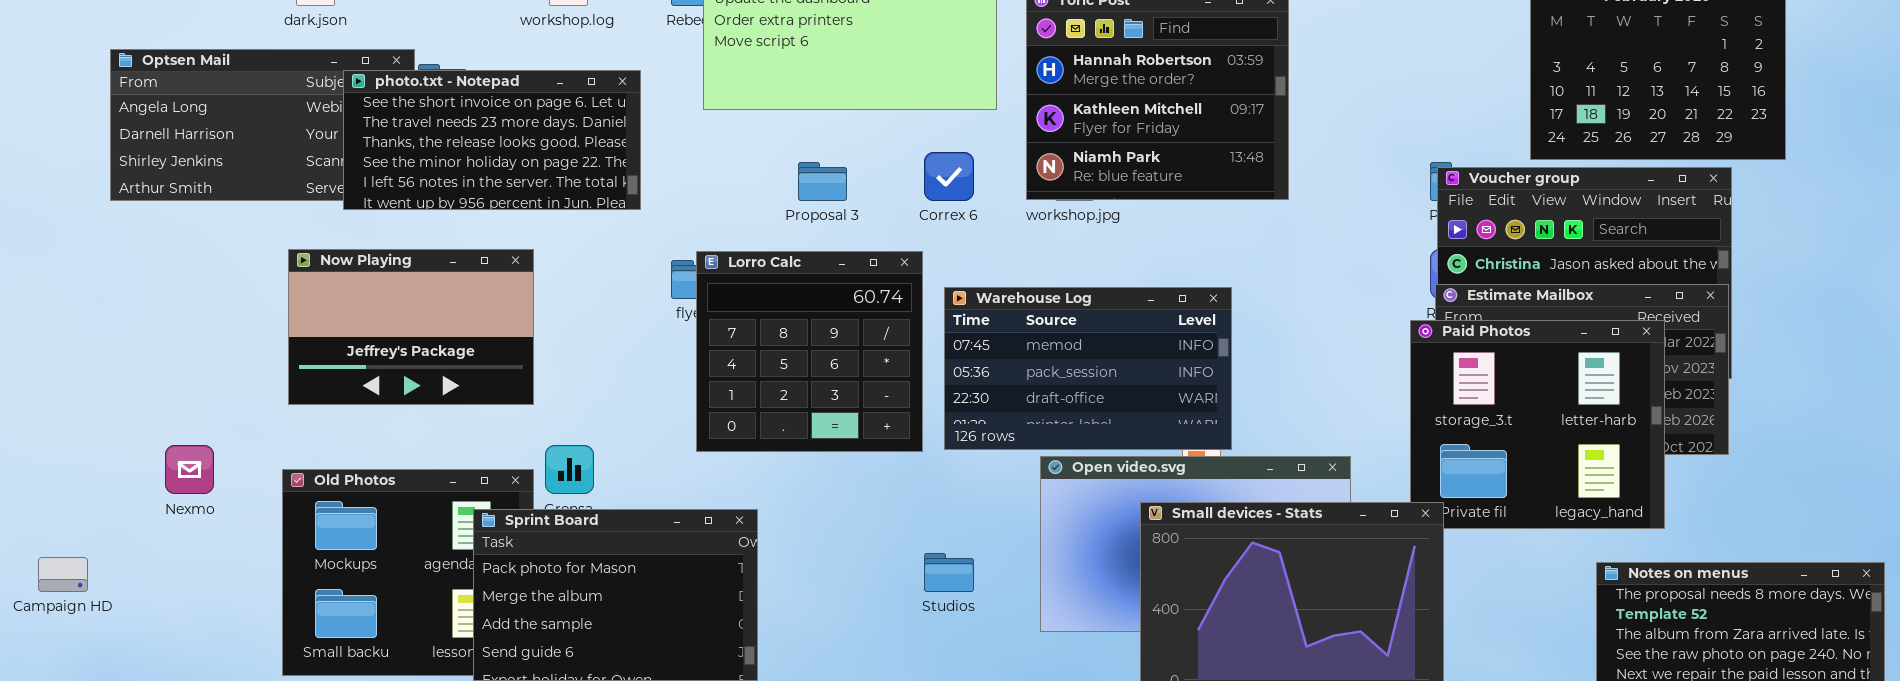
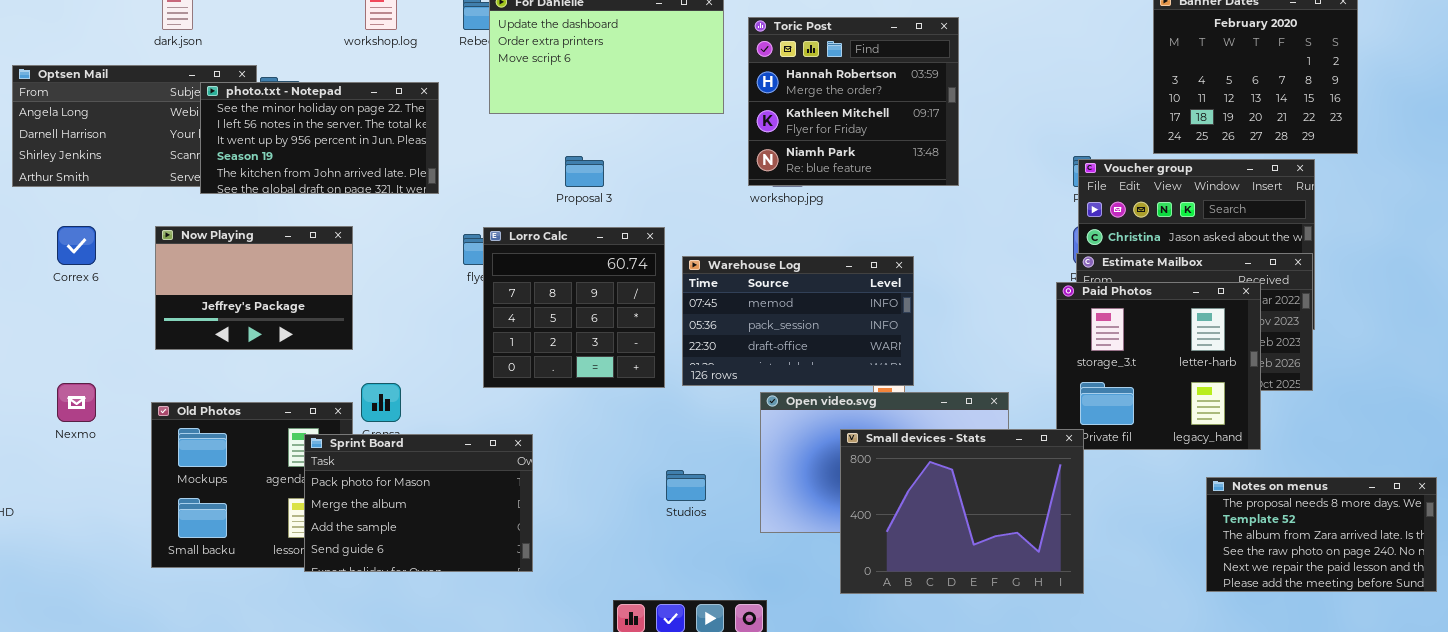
photo.txt - Notepad: [343,70,641,210] -> [200,82,439,194], scrolled down 3 rows
Correx 6: [924,152,974,201] -> [57,226,96,265], moved

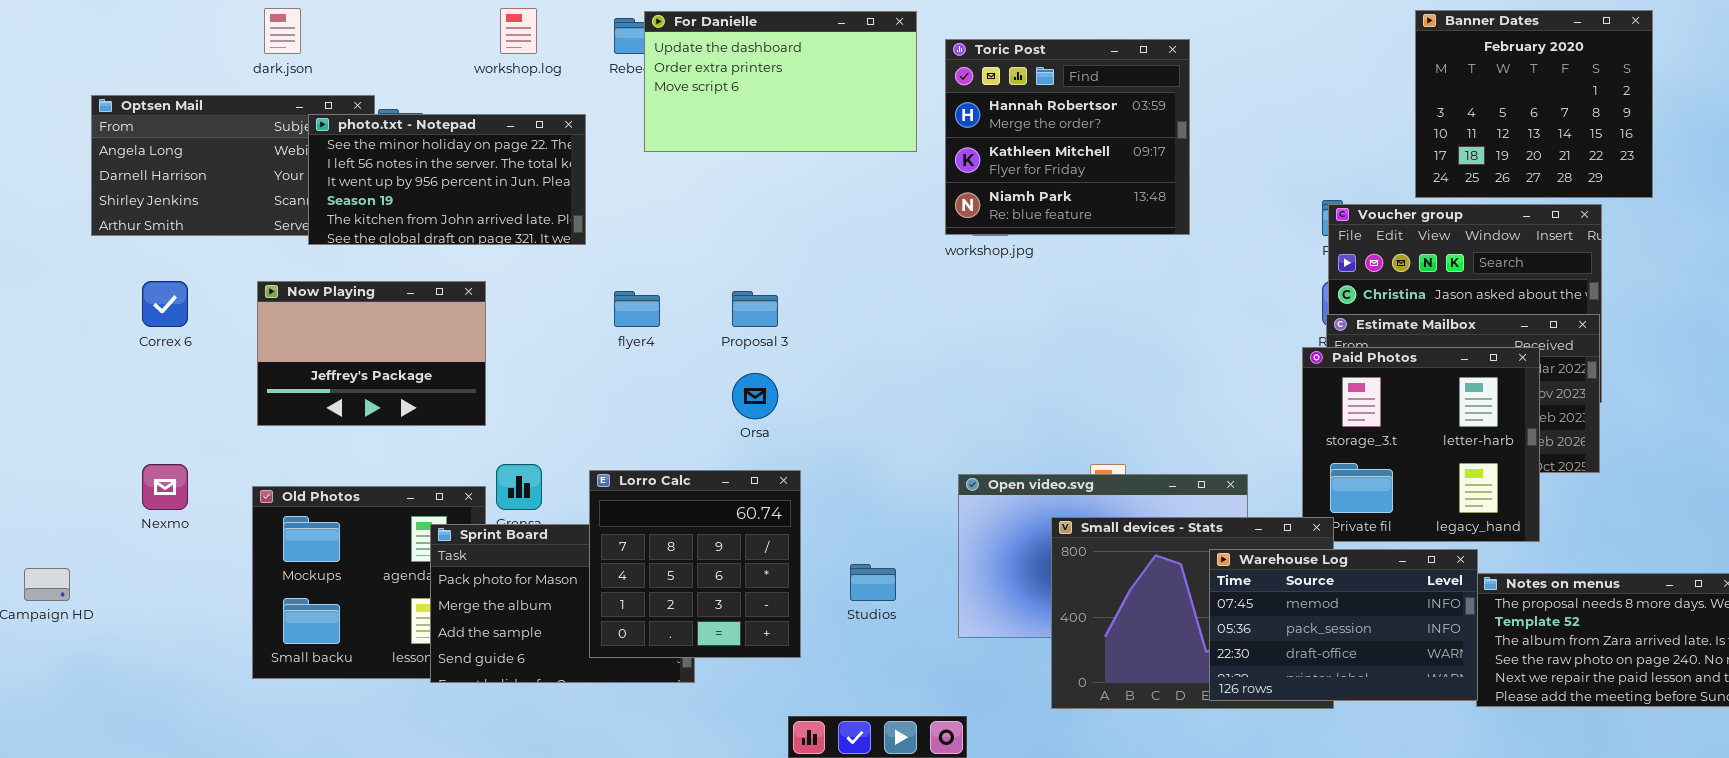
Proposal 3: [565,156,604,187] -> [732,291,778,327], moved
Lorro Calc: [483,227,665,388] -> [589,470,801,658], moved
Warehouse Log: [682,256,914,386] -> [1209,549,1478,701], moved

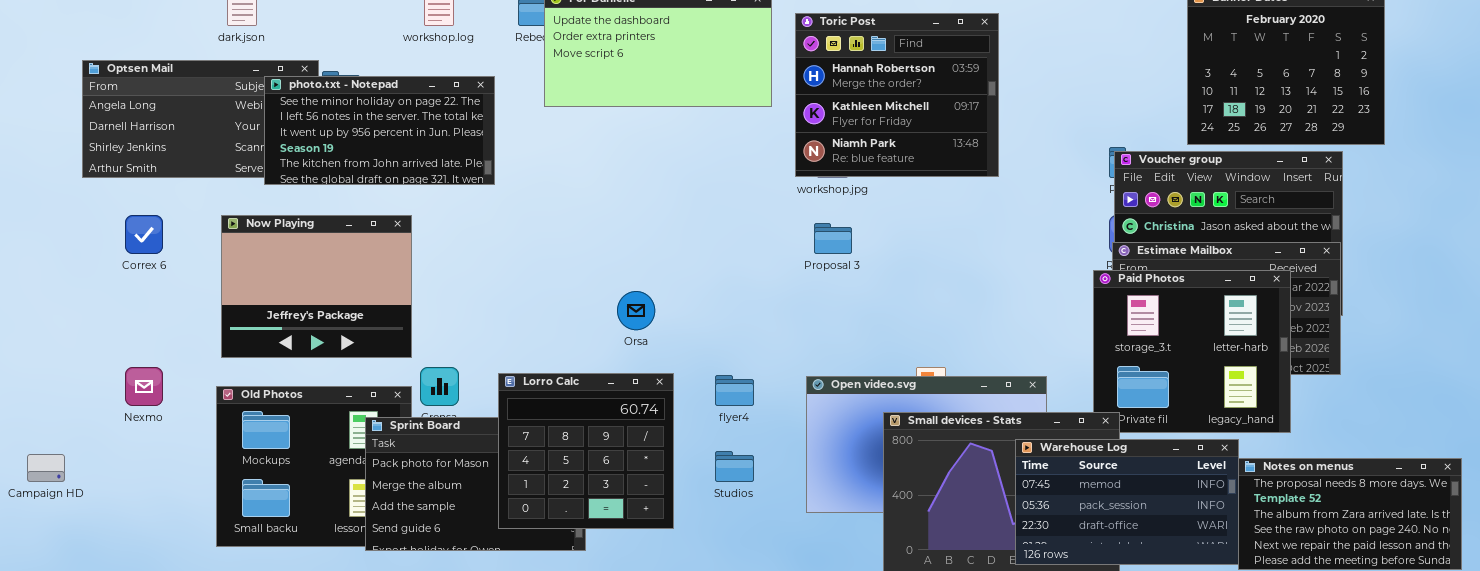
Now Playing: [257,281,486,426] -> [221,215,412,358], resized
flyer4: [614,291,660,327] -> [715,375,754,406], moved
Proposal 3: [732,291,778,327] -> [814,223,852,254], moved

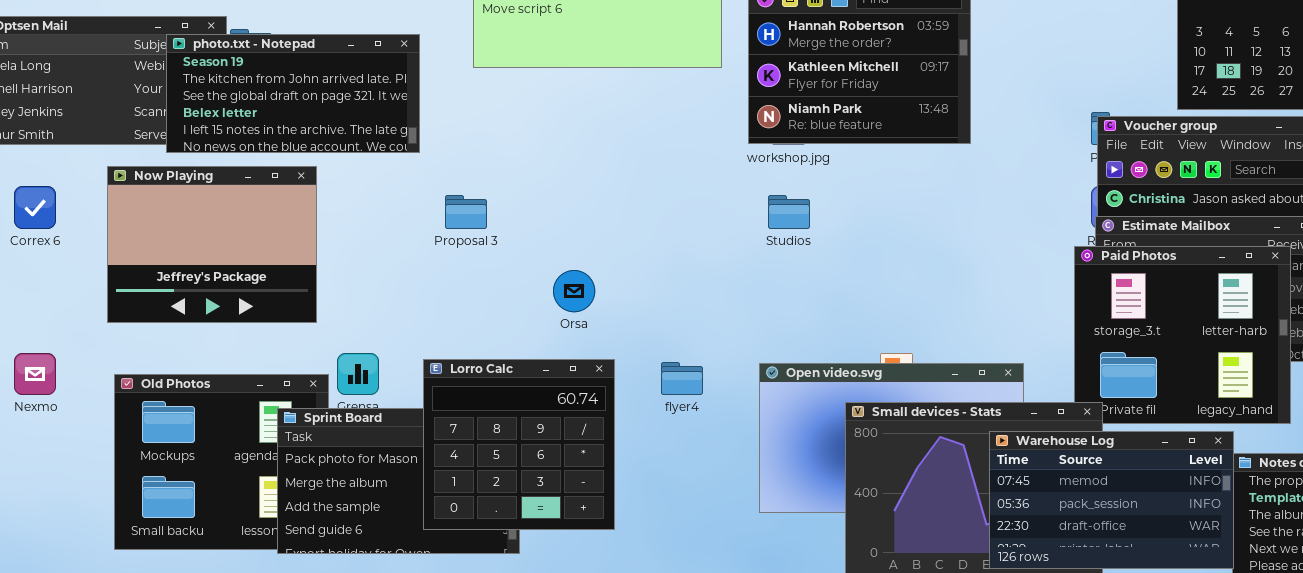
photo.txt - Notepad: [264,76,495,185] -> [166,34,420,153], scrolled down 3 rows
Now Playing: [221,215,412,358] -> [107,166,317,323], moved
Proposal 3: [814,223,852,254] -> [445,195,487,229], moved
Studios: [715,451,754,482] -> [768,195,810,229], moved

